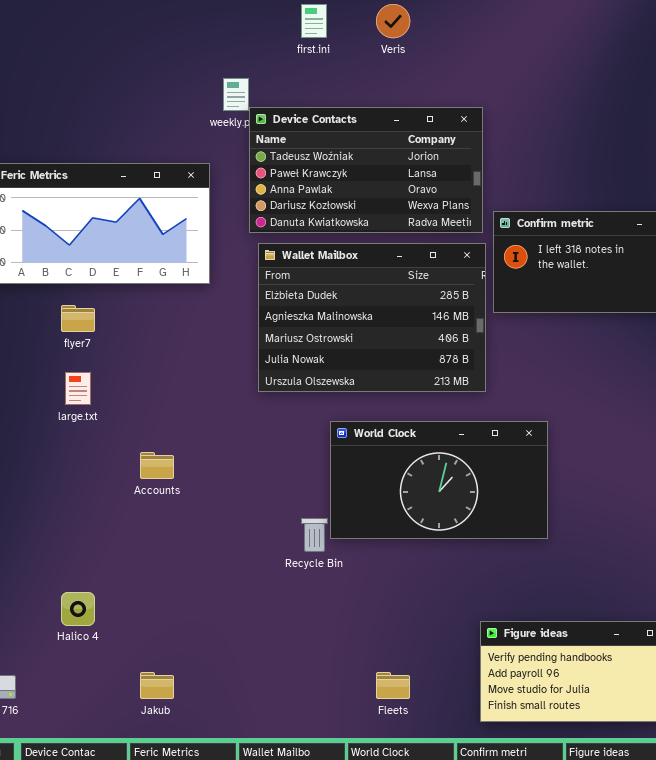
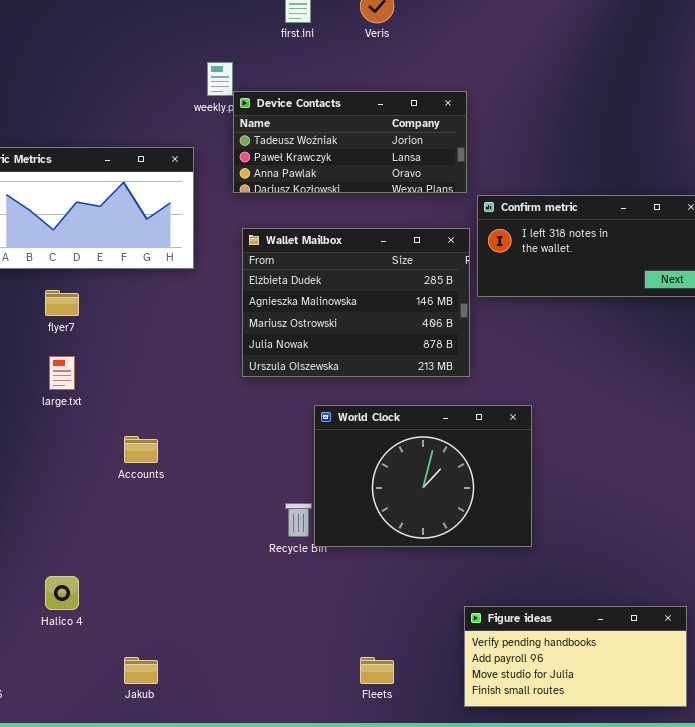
Device Contacts: [249,107,483,233] -> [233,91,467,193], resized
World Clock: [330,421,548,539] -> [314,405,532,547], resized

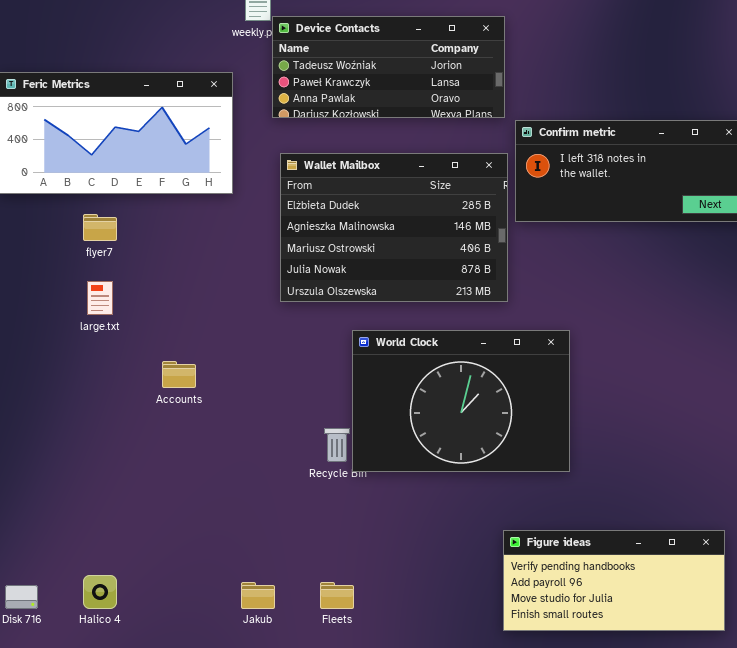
Halico 4: [45,576,79,610] -> [83,575,117,609], moved
Jakub: [124,657,158,684] -> [241,582,275,609], moved
Fleets: [360,657,394,684] -> [320,582,354,609], moved

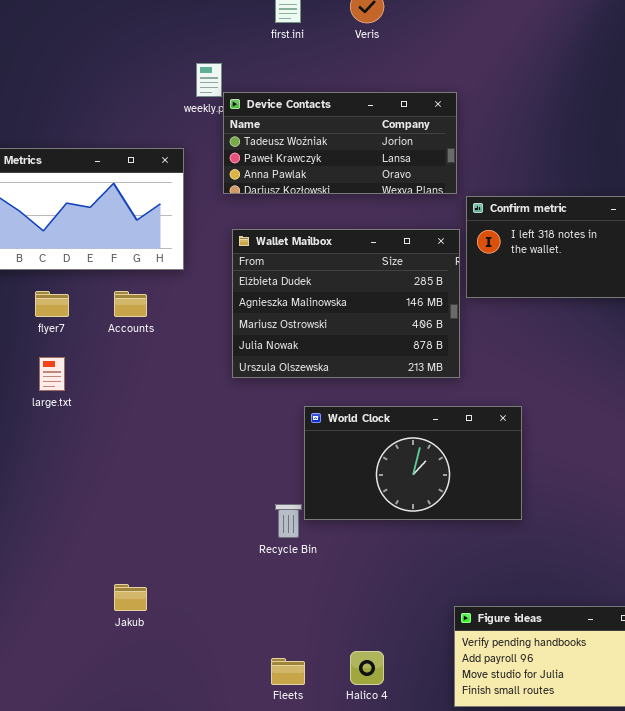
World Clock: [352,330,570,472] -> [304,406,522,520], resized
Accounts: [162,361,196,388] -> [114,291,147,317], moved
Halico 4: [83,575,117,609] -> [350,651,384,685], moved
Jakub: [241,582,275,609] -> [114,584,147,611], moved

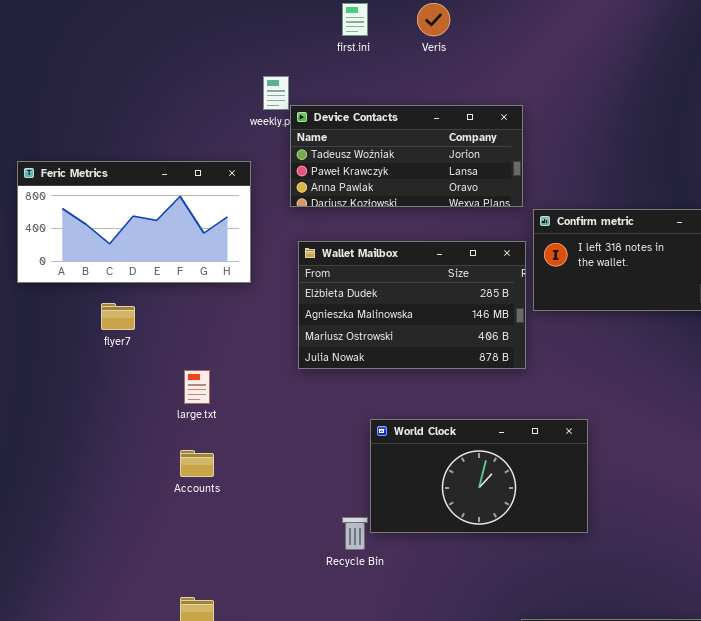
Wallet Mailbox: [232,229,460,378] -> [298,241,526,369], resized
Accounts: [114,291,147,317] -> [180,450,214,477], moved
large.txt: [39,357,65,391] -> [184,370,210,404], moved

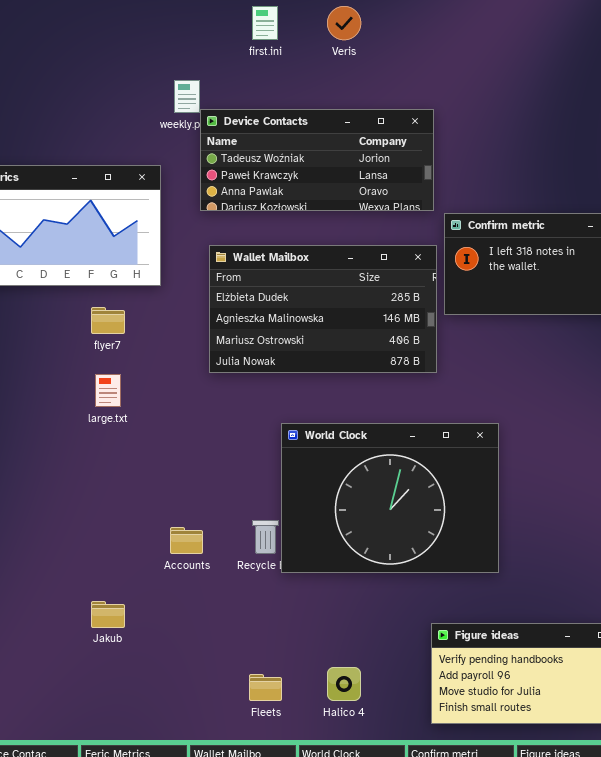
flyer7: [101,303,135,330] -> [91,307,125,334], moved
World Clock: [370,419,588,533] -> [281,423,499,573], resized
Accounts: [180,450,214,477] -> [170,527,203,554], moved

